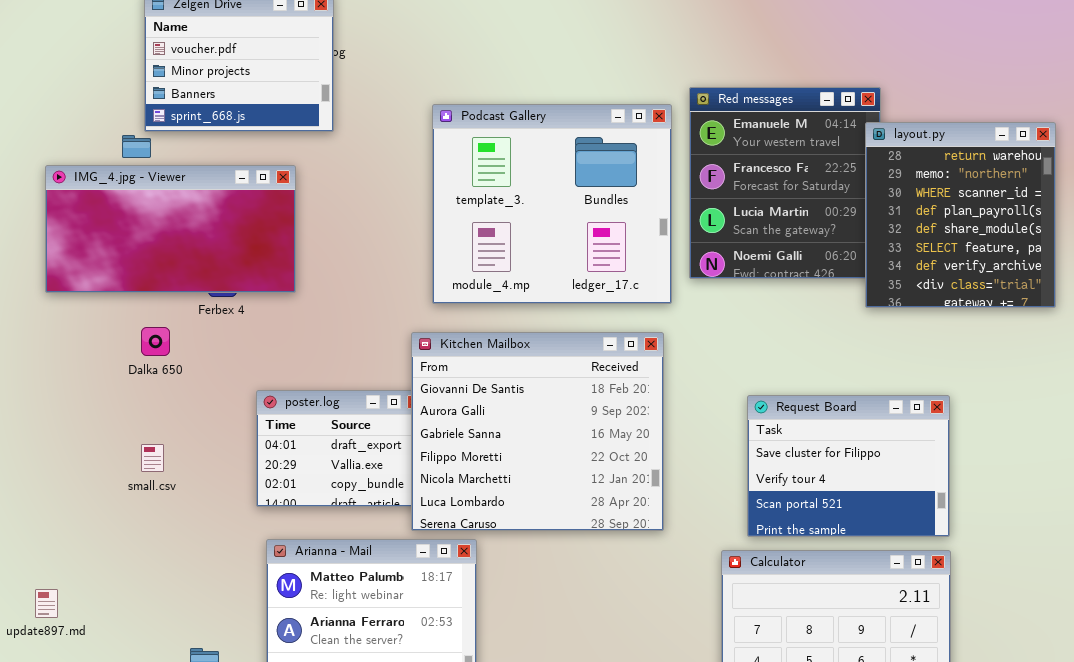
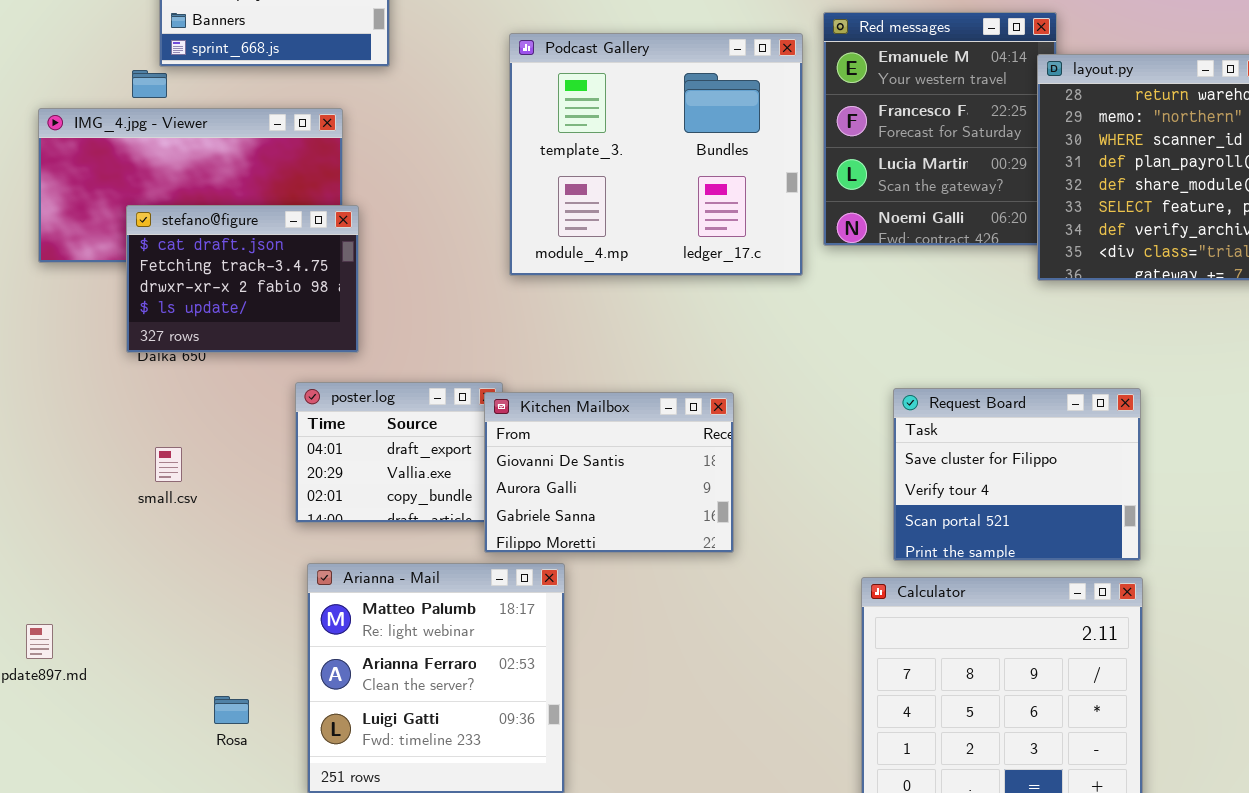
stefano@figure: none -> [126,205,359,353], opened
Kitchen Mailbox: [411,332,664,531] -> [484,392,734,553], resized

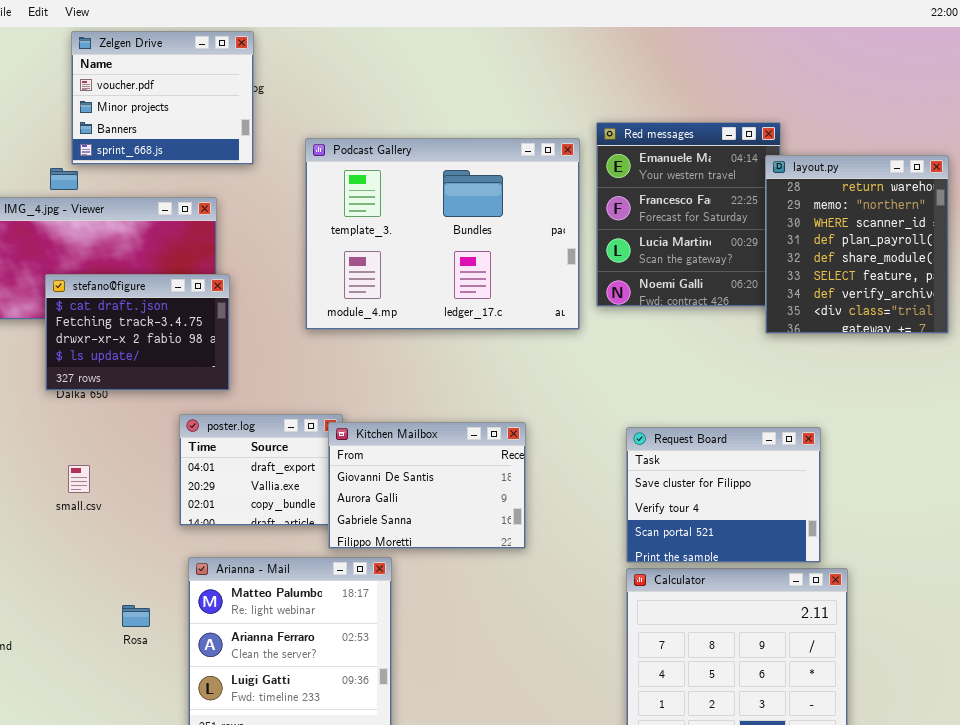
Podcast Gallery: [509,33,803,276] -> [305,138,580,330], resized
Request Board: [893,388,1141,561] -> [626,427,821,563], moved
Rosa: [214,696,249,724] -> [122,605,150,627], moved

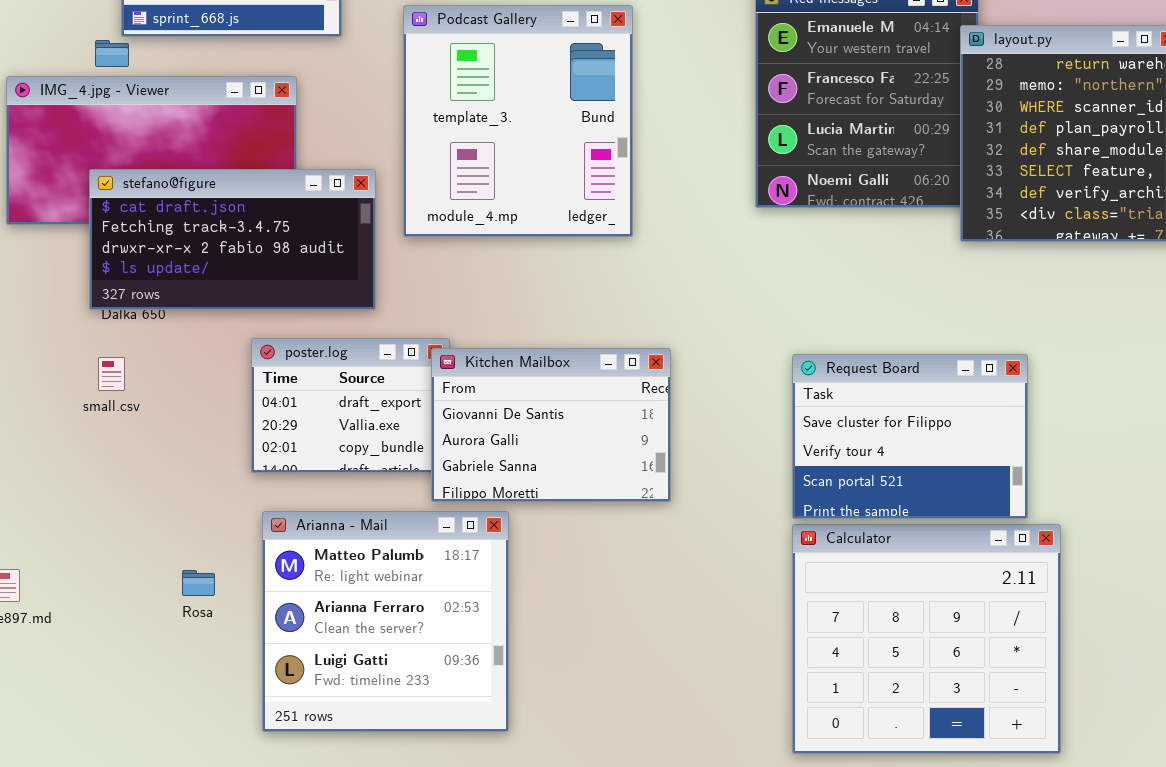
Podcast Gallery: [305,138,580,330] -> [403,5,633,237], resized
stefano@figure: [45,274,230,391] -> [89,169,376,310], resized
small.csv: [68,465,90,493] -> [98,357,125,391], moved

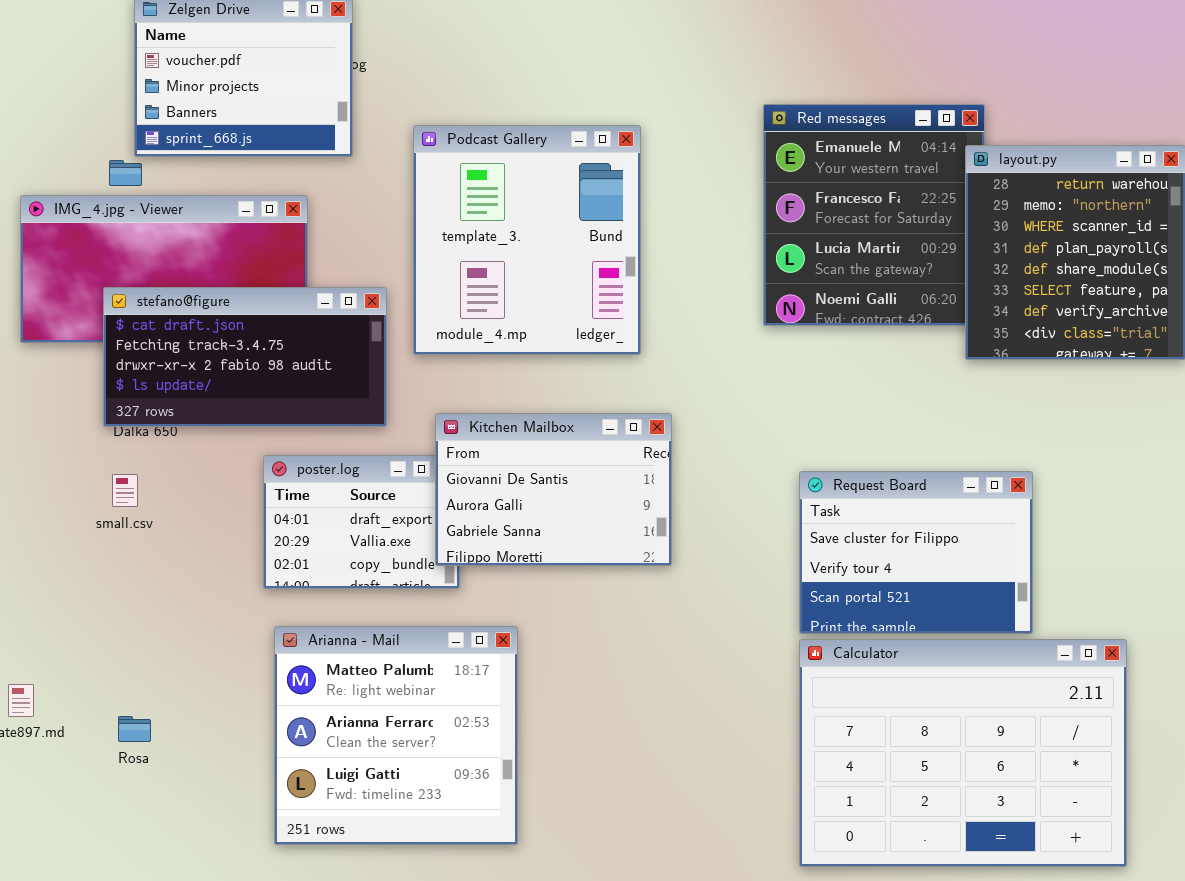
Kitchen Mailbox: [431,348,671,502] -> [435,413,672,566], moved
Calculator: [792,524,1061,754] -> [799,639,1127,867], resized
Rosa: [182,570,215,596] -> [118,716,151,742], moved

